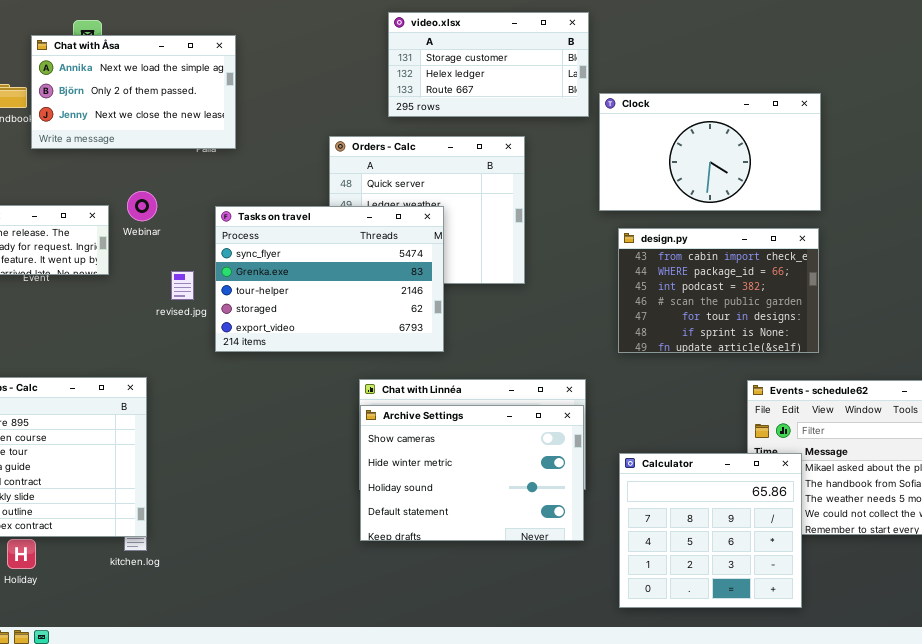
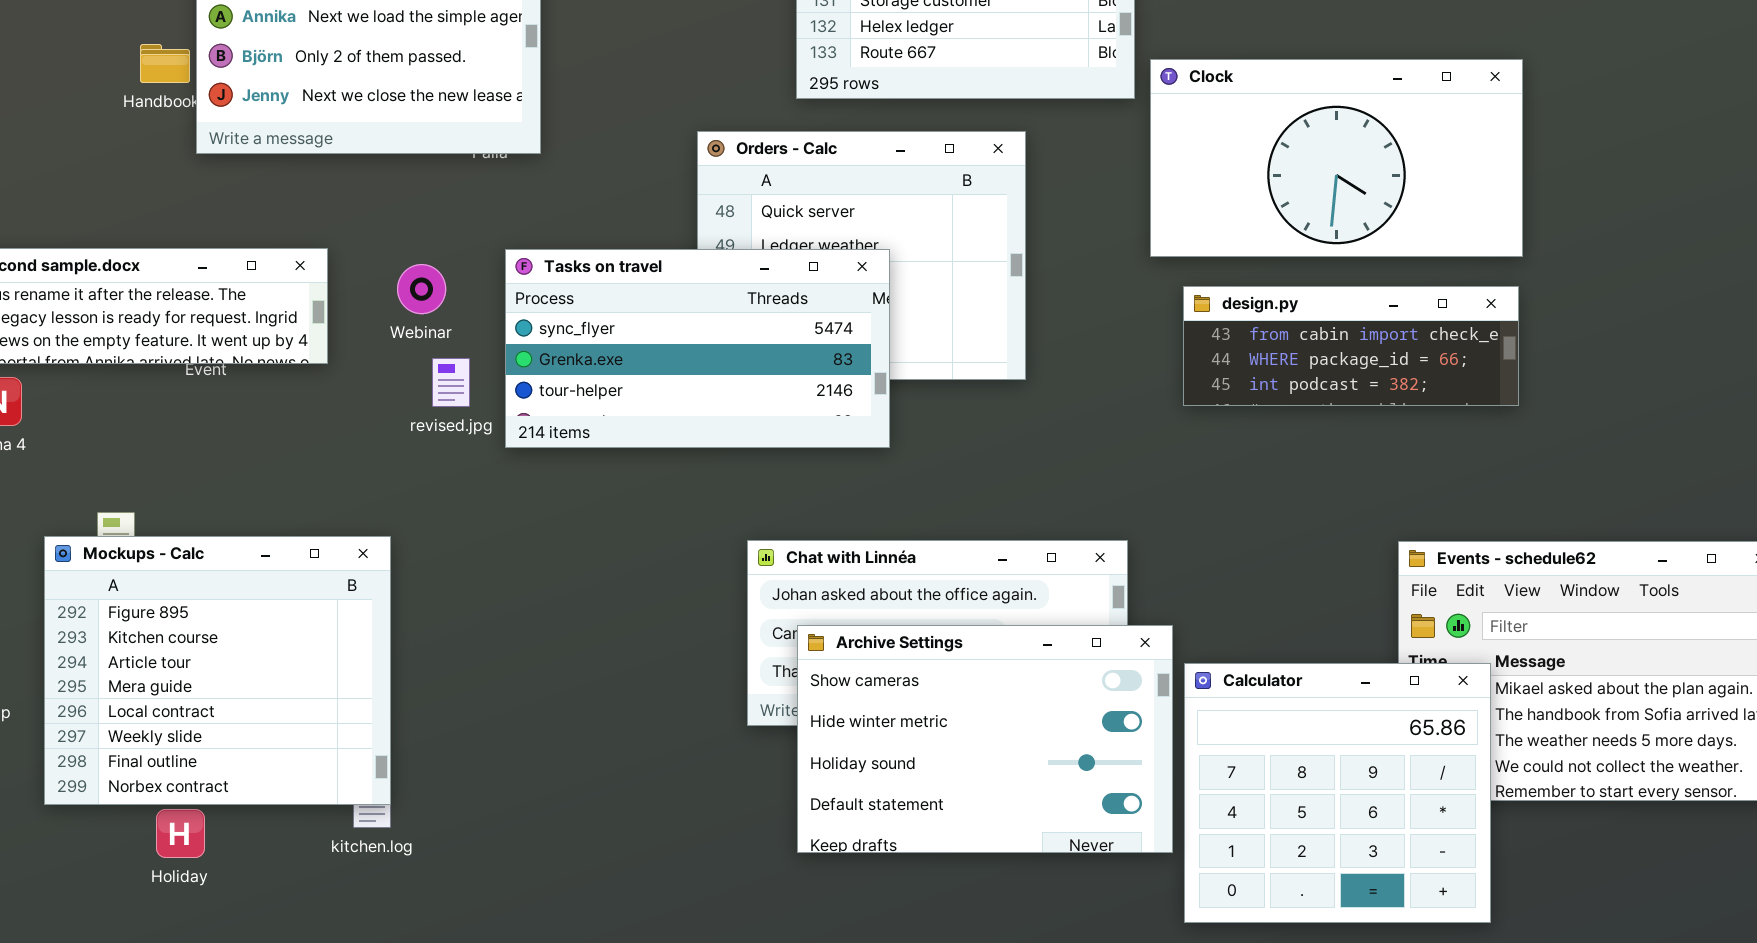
Webinar: [127,191,157,221] -> [397,264,446,314], moved
Tasks on travel: [215,206,444,352] -> [505,249,890,448], resized
design.py: [618,228,819,353] -> [1183,286,1519,406], resized
Archive Settings: [360,405,584,541] -> [797,625,1173,853], moved

